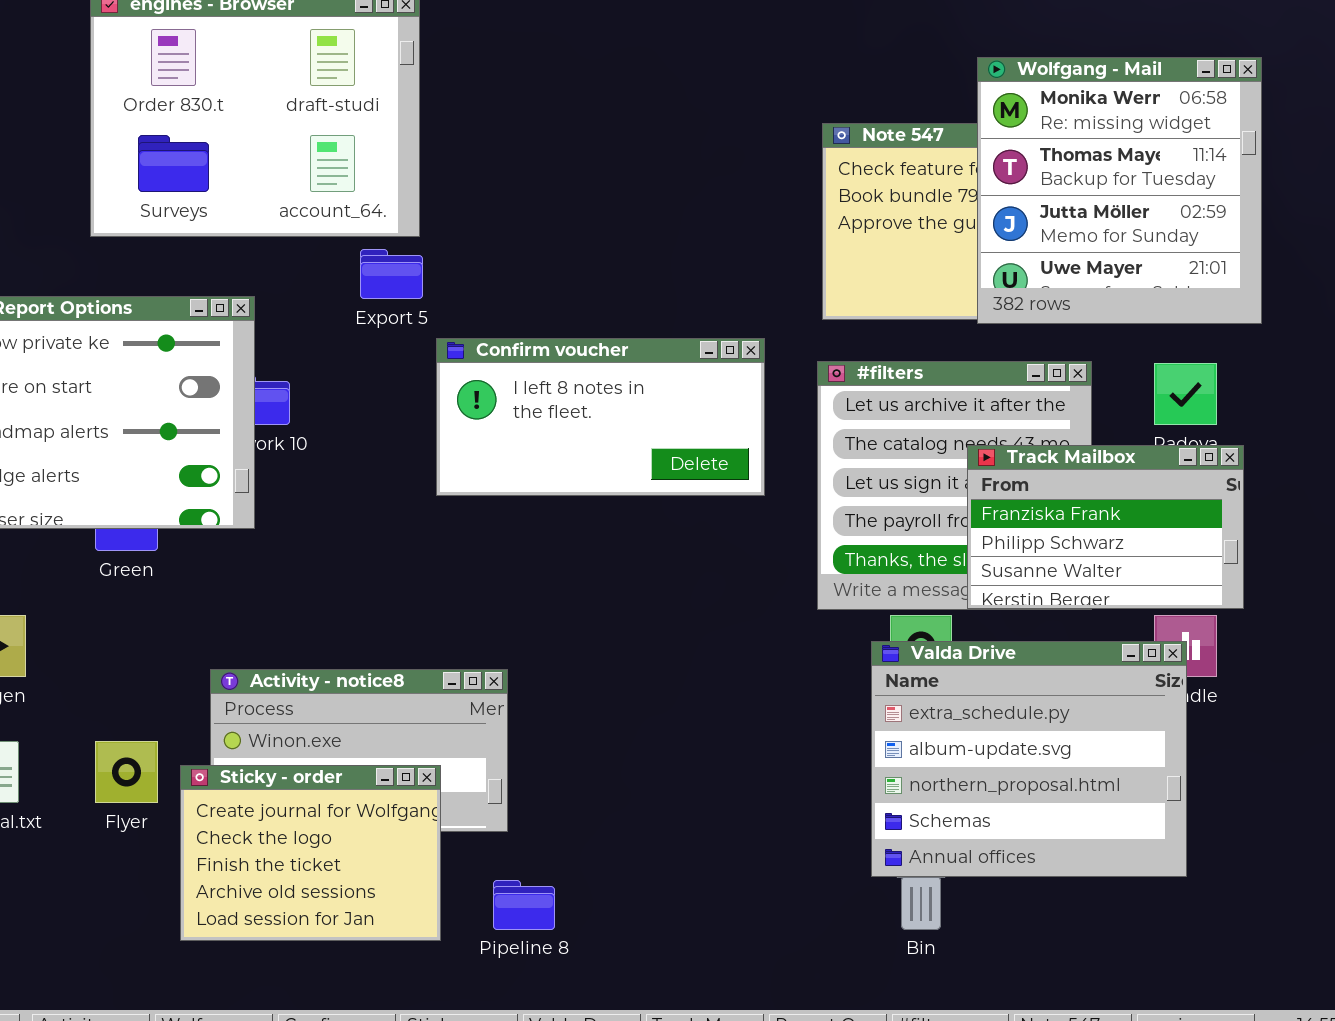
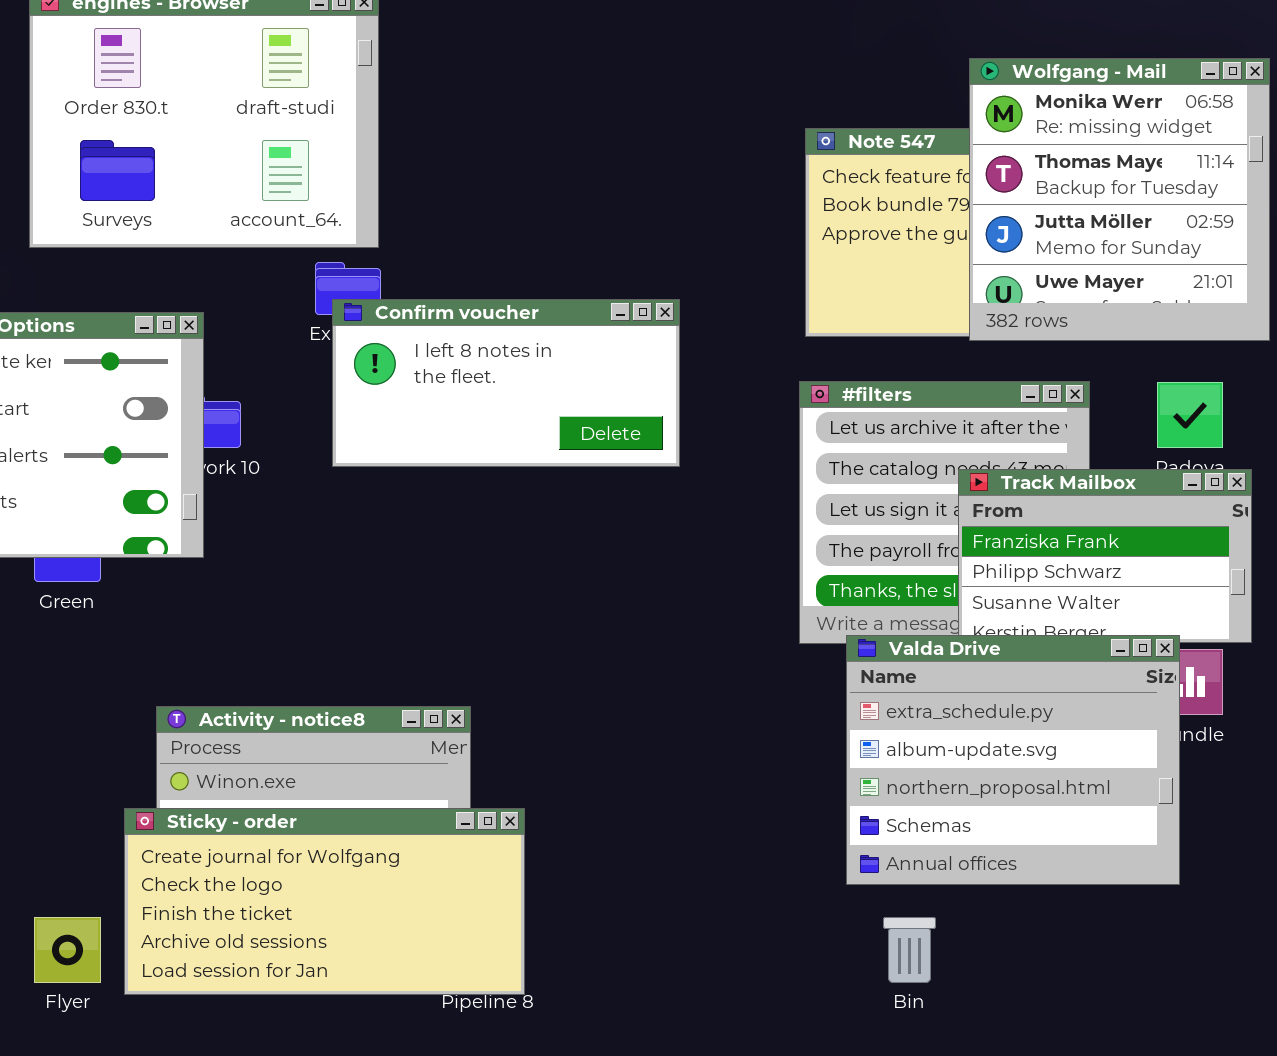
Confirm voucher: [436,338,765,496] -> [332,299,680,467], moved
Valda Drive: [871,641,1187,877] -> [846,635,1180,885], moved
Flyer: [95,741,158,803] -> [34,917,101,983], moved
Sticky - order: [180,765,441,941] -> [124,808,525,995], resized

